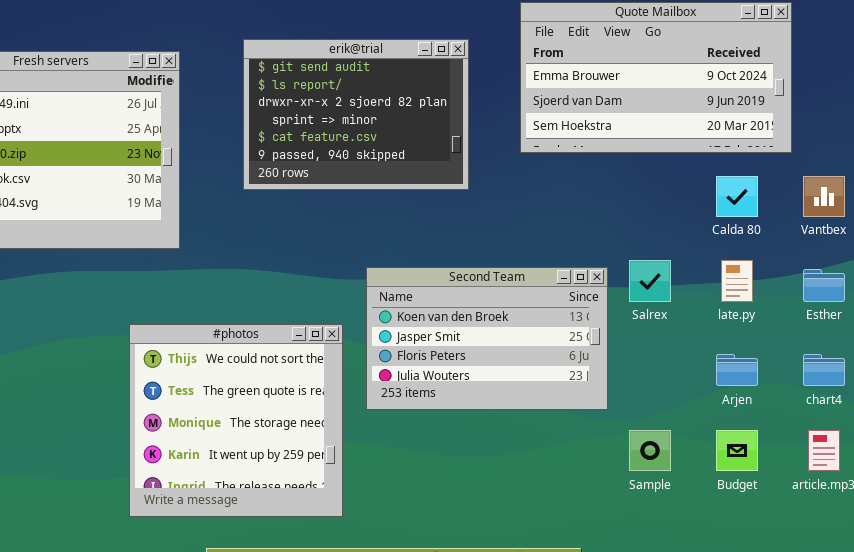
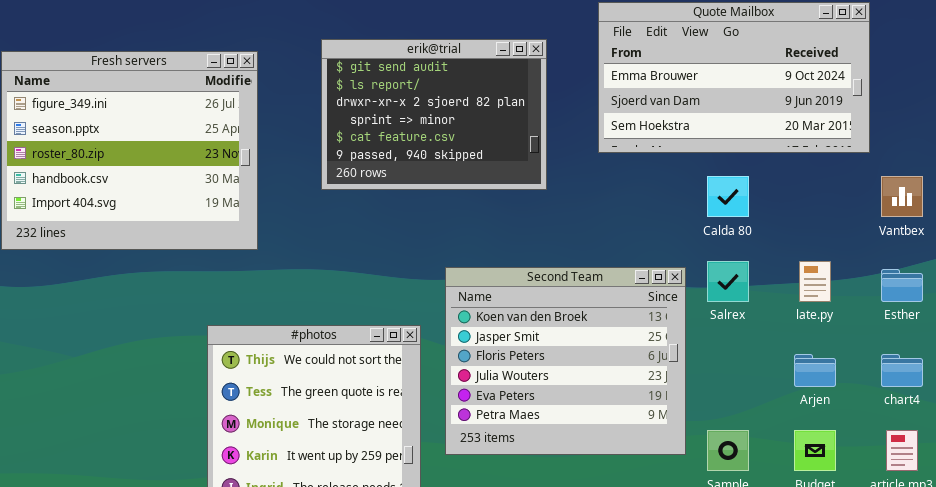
Calda 80: [716,176,758,217] -> [707,176,749,217], moved
Second Team: [366,267,608,410] -> [445,267,686,455], resized

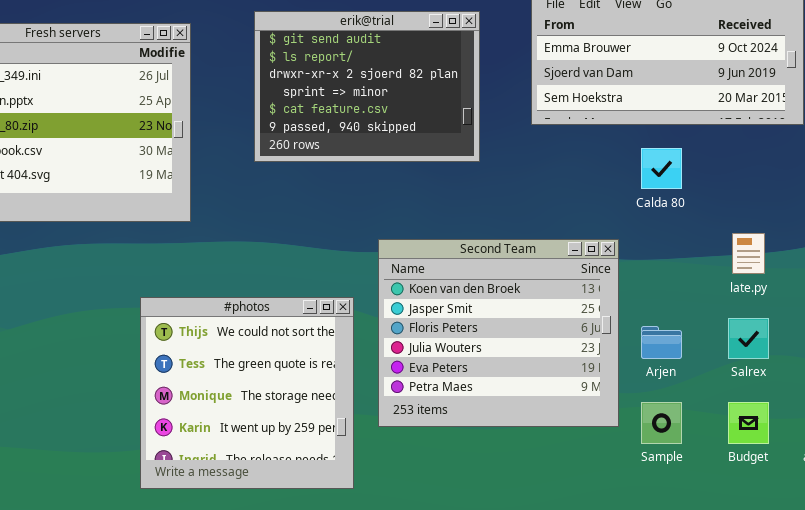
Salrex: [707,261,749,302] -> [728,318,769,359], moved
Arjen: [794,354,836,387] -> [641,326,682,359], moved

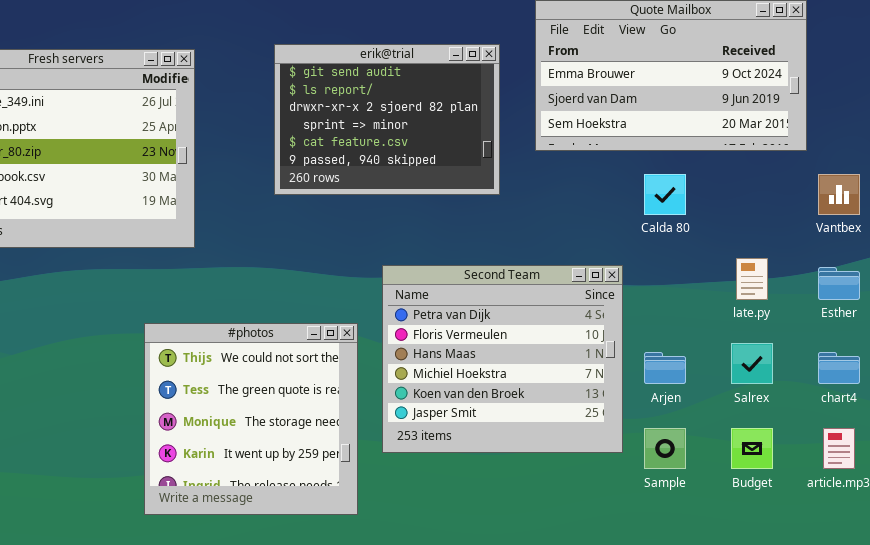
erik@trial: [254,11,480,162] -> [274,44,500,195], moved
Second Team: [378,239,619,427] -> [382,265,623,453], scrolled up 4 rows

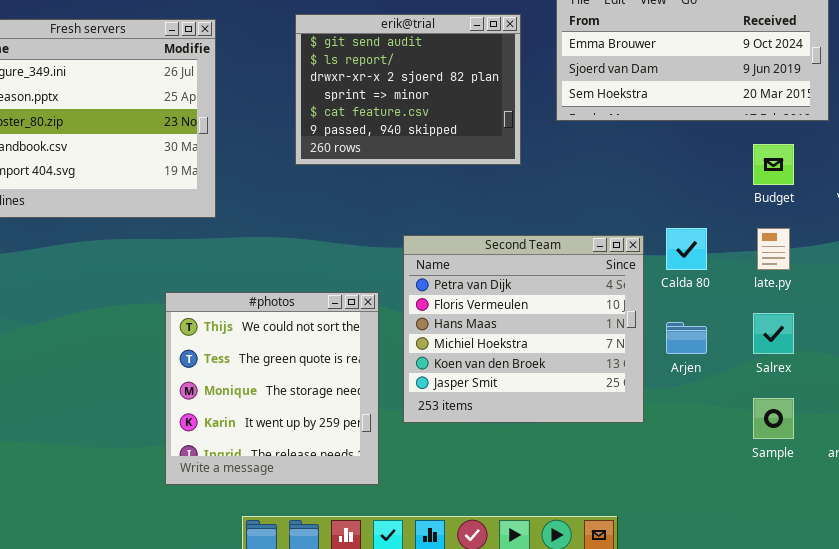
Calda 80: [644,174,686,215] -> [666,228,707,270], moved
Sample: [644,428,686,469] -> [753,398,794,439], moved
Budget: [731,428,773,469] -> [753,144,794,185], moved

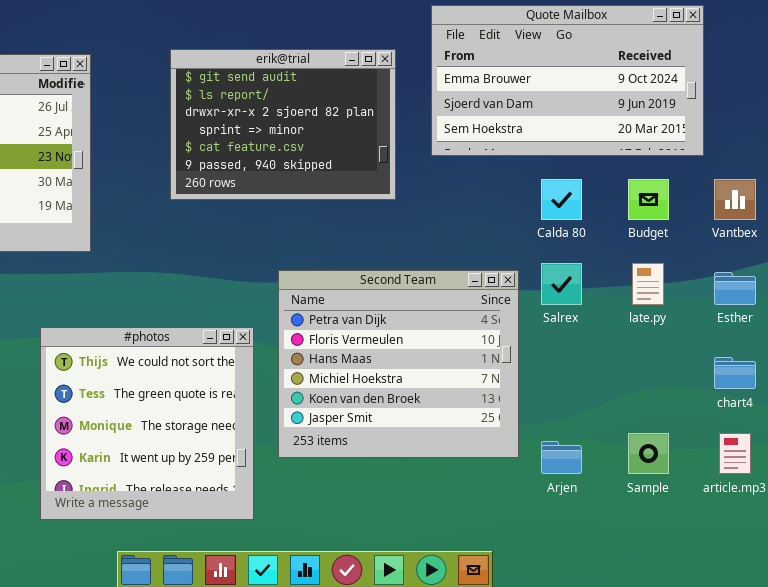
Calda 80: [666,228,707,270] -> [541,179,582,220], moved
Salrex: [753,313,794,354] -> [541,263,582,305], moved
Arjen: [666,322,707,354] -> [541,441,582,474], moved

